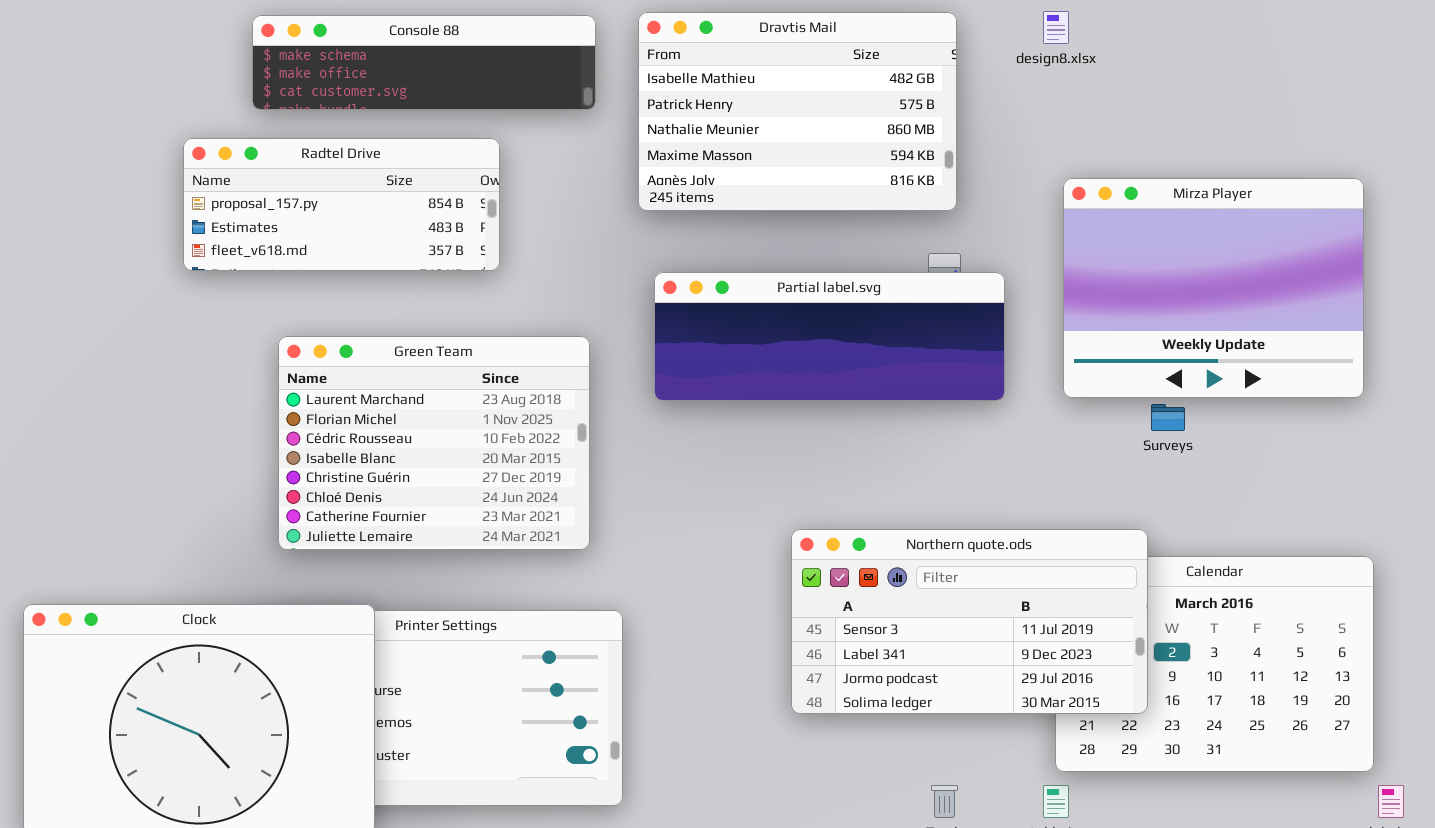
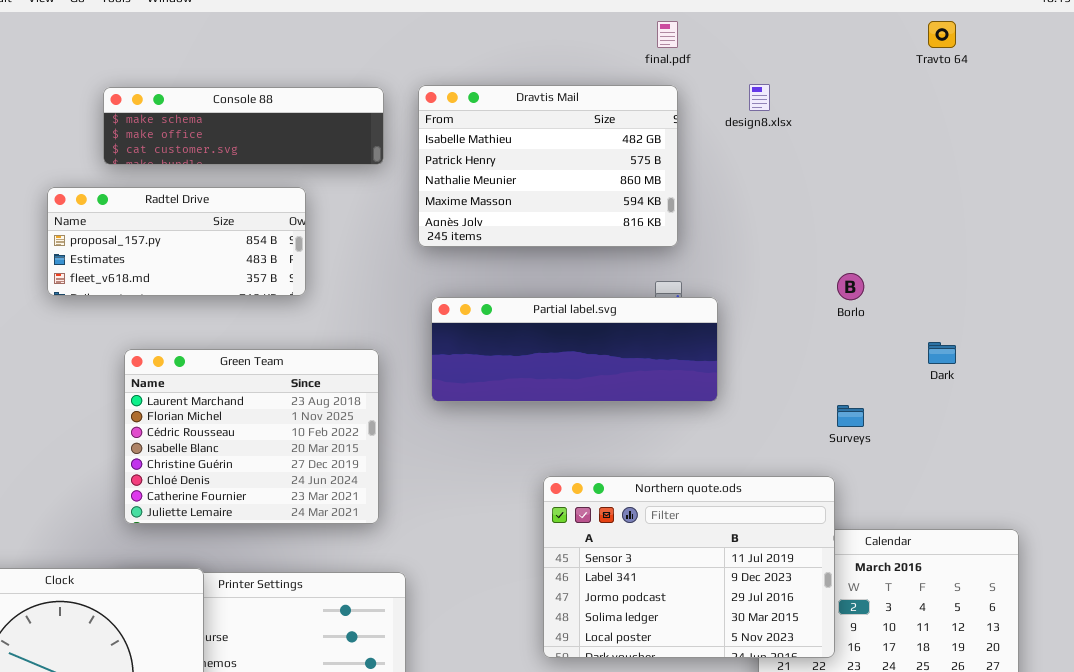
Mirza Player: [1063,178,1364,398] -> none, closed
Northern quote.ods: [791,529,1148,714] -> [543,476,835,658], resized

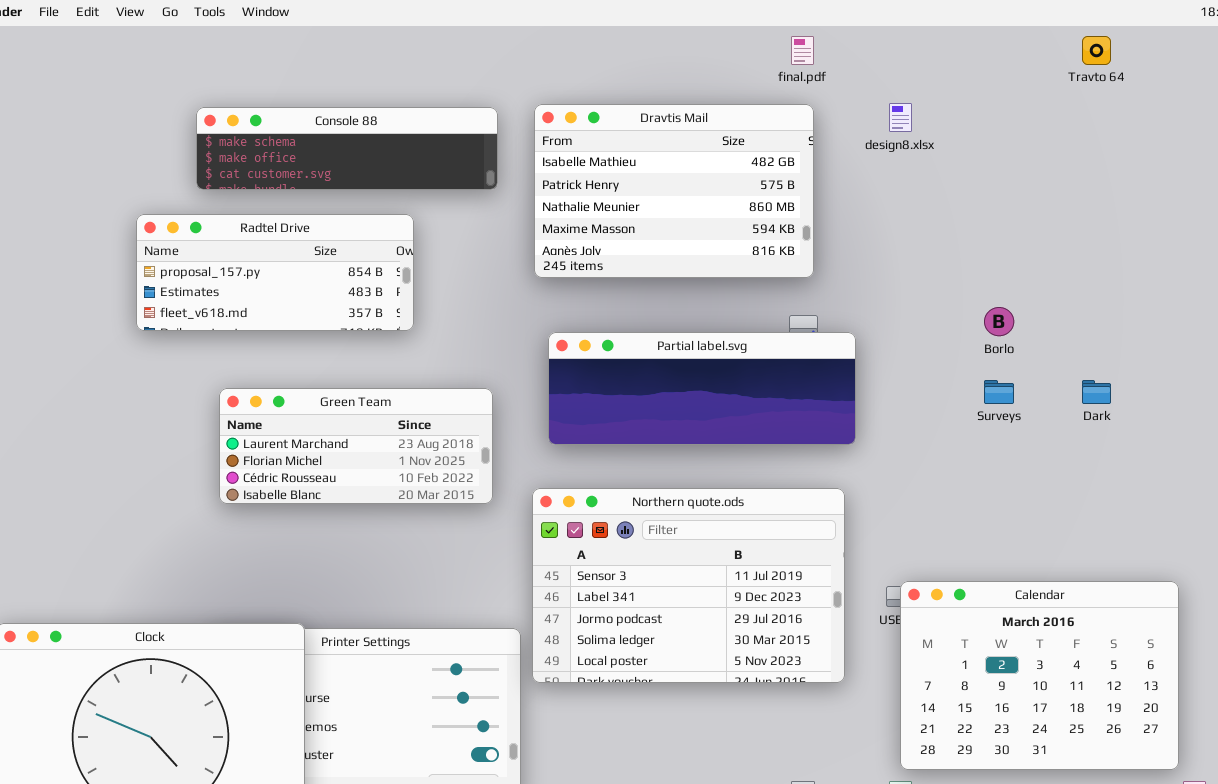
Green Team: [124,349,379,524] -> [219,388,493,504], resized
Surveys: [837,405,864,427] -> [984,380,1014,404], moved
Northern quote.ods: [543,476,835,658] -> [532,488,845,683], moved

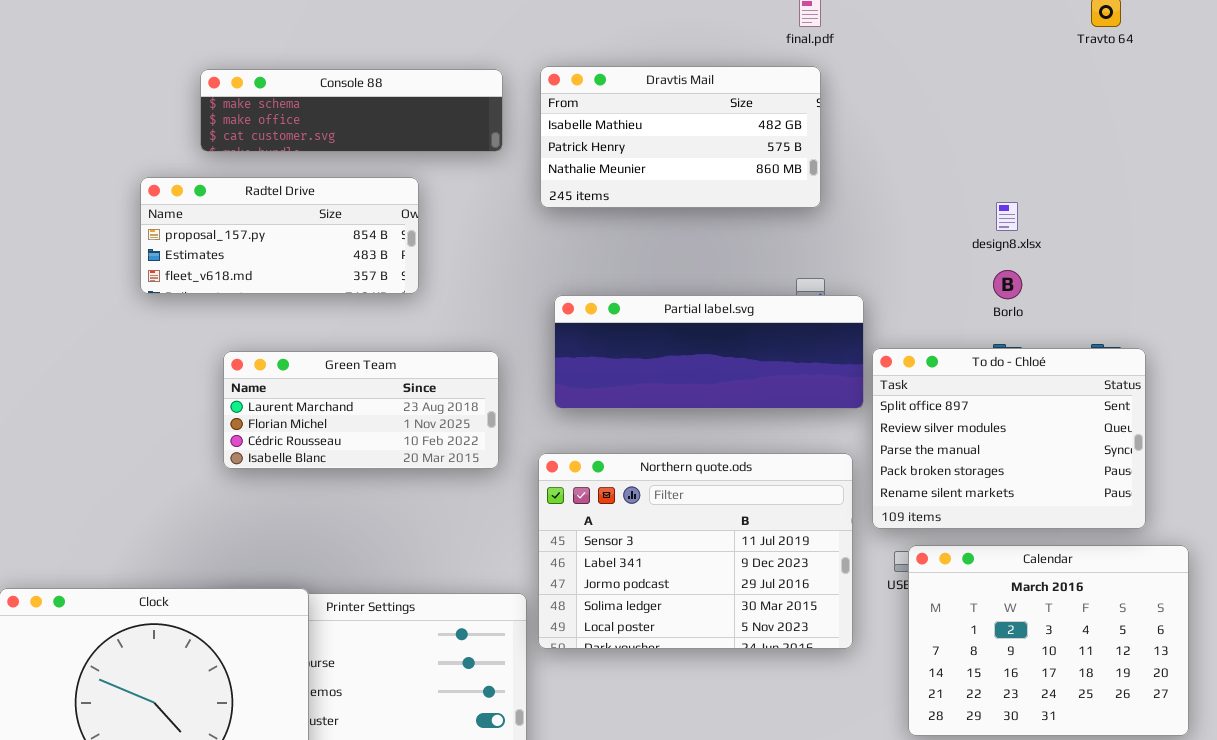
design8.xlsx: [889,103,912,132] -> [996,202,1018,231], moved
Dravtis Mail: [534,104,814,278] -> [540,66,821,208], resized
To do - Chloé: none -> [872,348,1146,529], opened

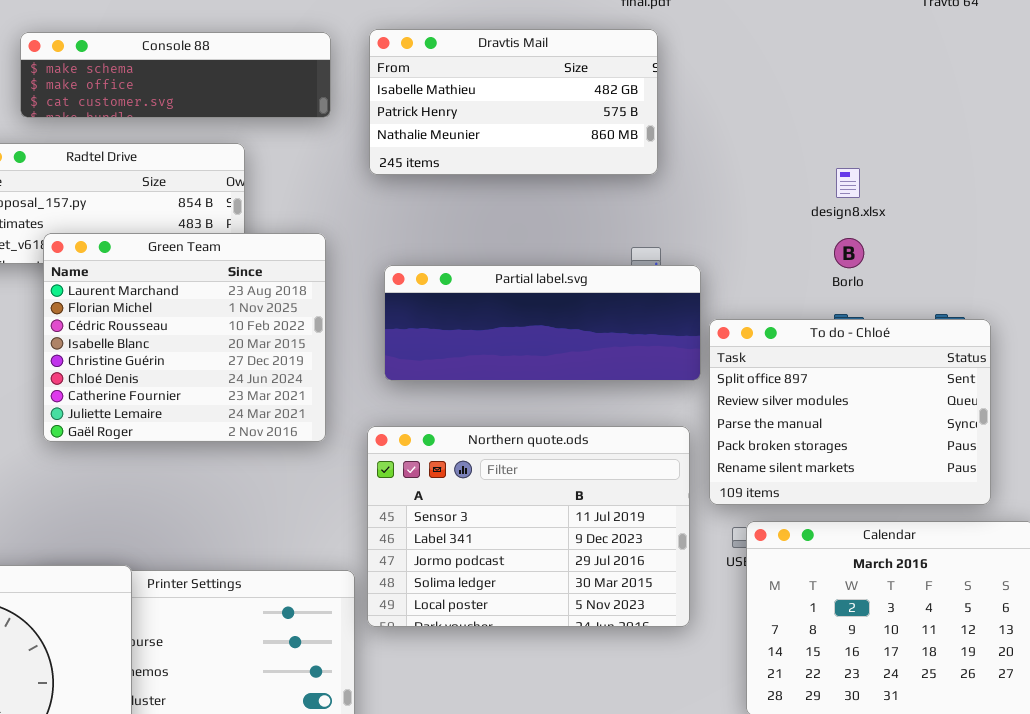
Green Team: [223,351,499,469] -> [43,233,326,442], resized

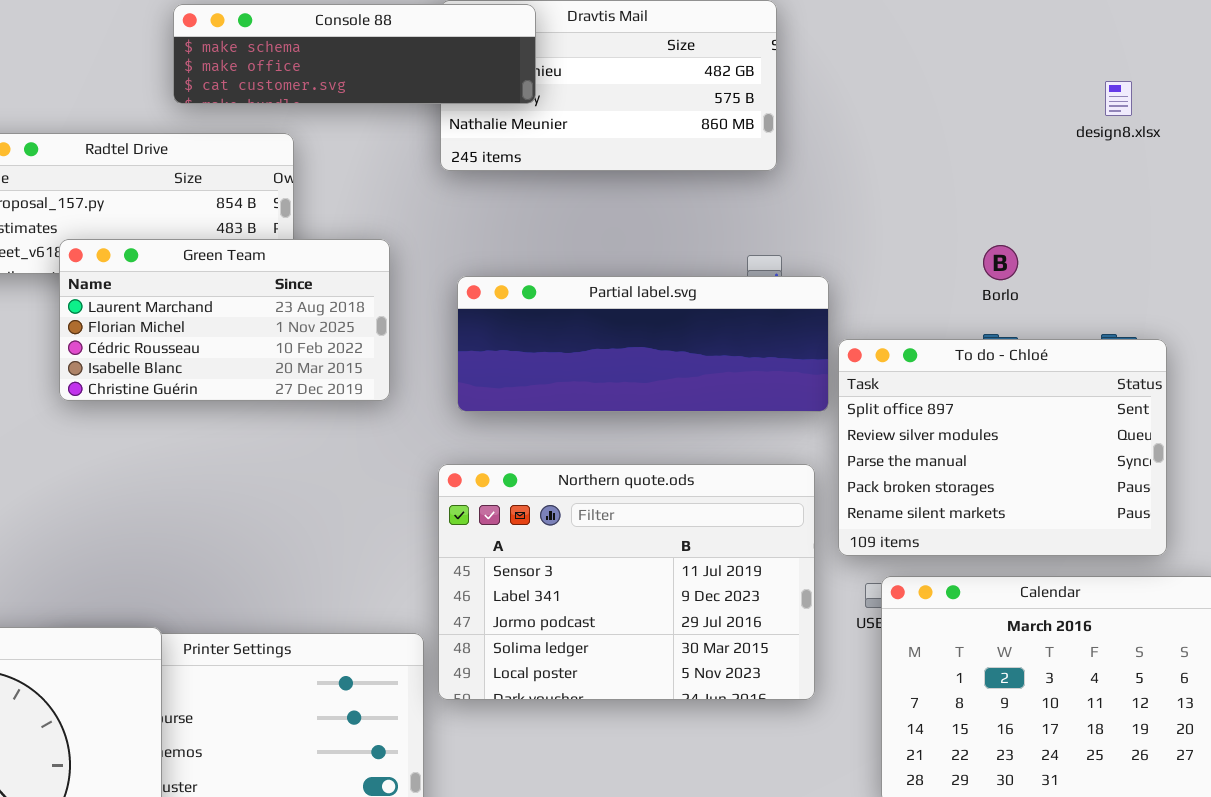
Console 88: [20,32,331,118] -> [173,4,536,104], moved
design8.xlsx: [836,168,860,198] -> [1105,81,1132,116], moved
Green Team: [43,233,326,442] -> [59,239,390,401], resized

